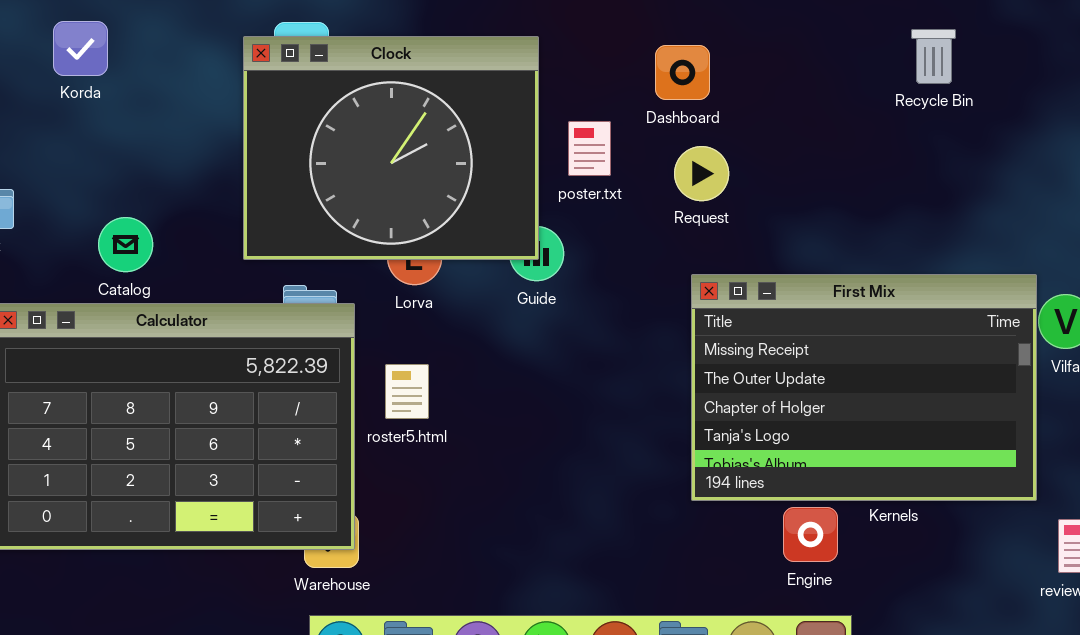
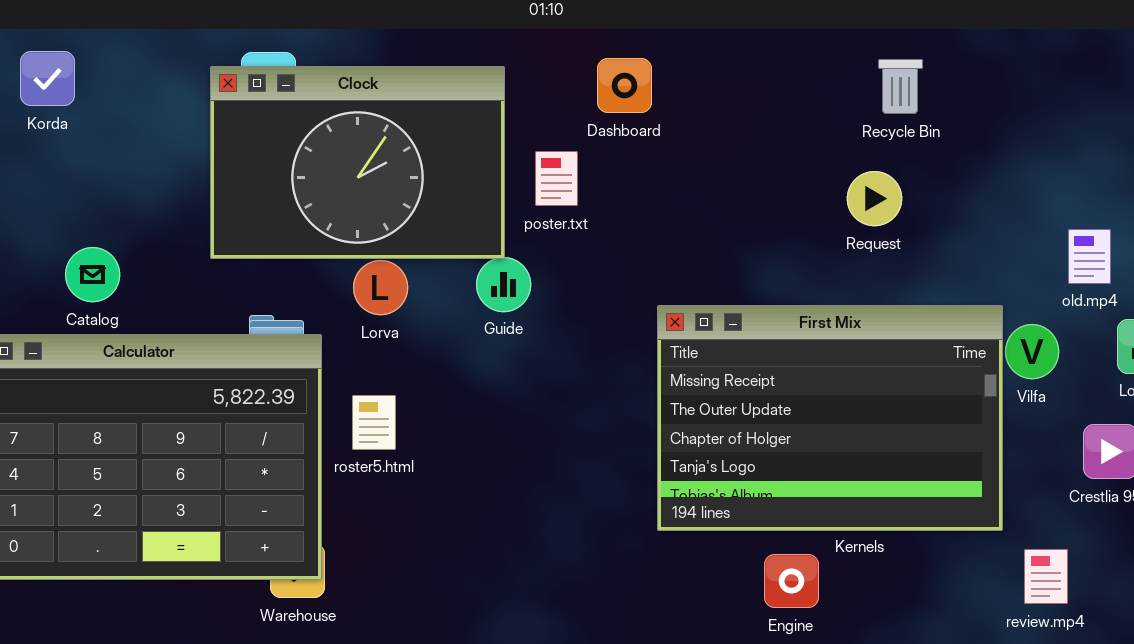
Clock: [243,36,539,260] -> [210,66,505,259], resized
Dashboard: [655,45,710,100] -> [597,58,652,113], moved
Request: [674,146,729,201] -> [847,171,902,226], moved
Engine: [783,507,838,562] -> [764,554,819,608], moved

